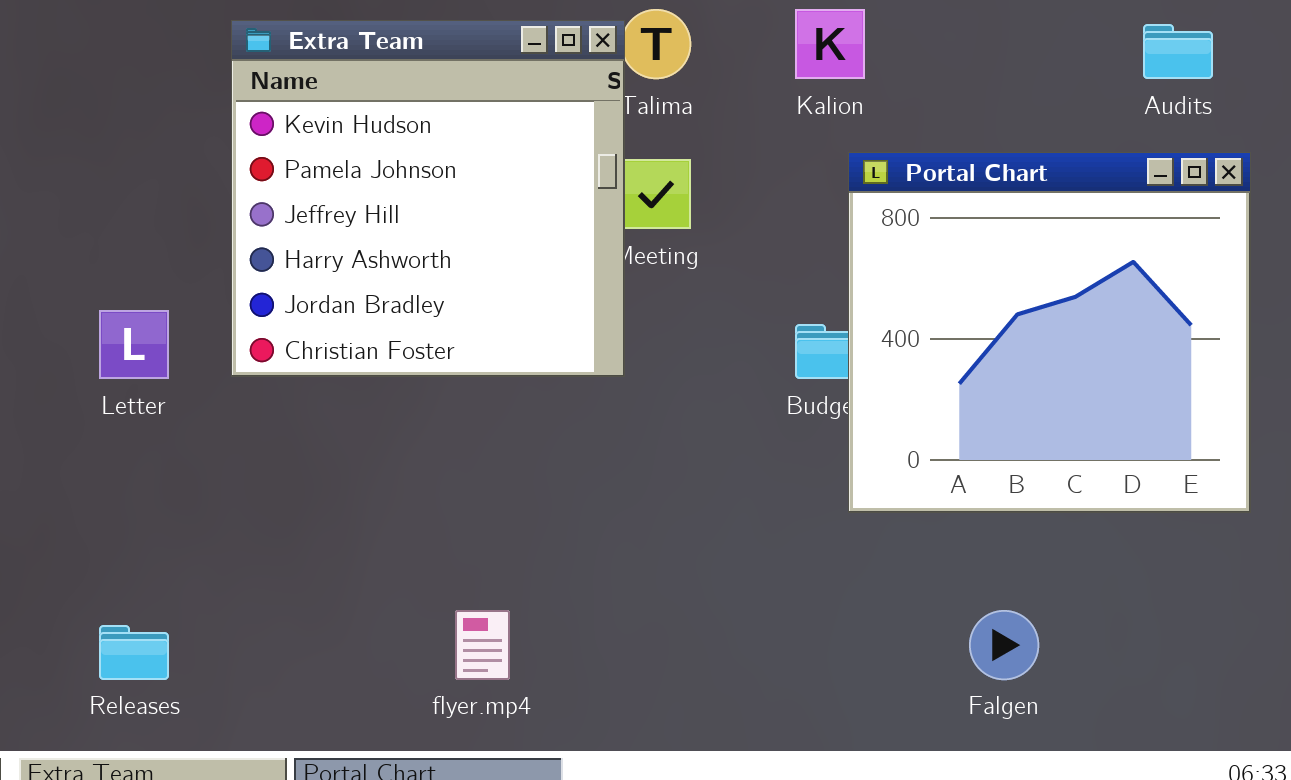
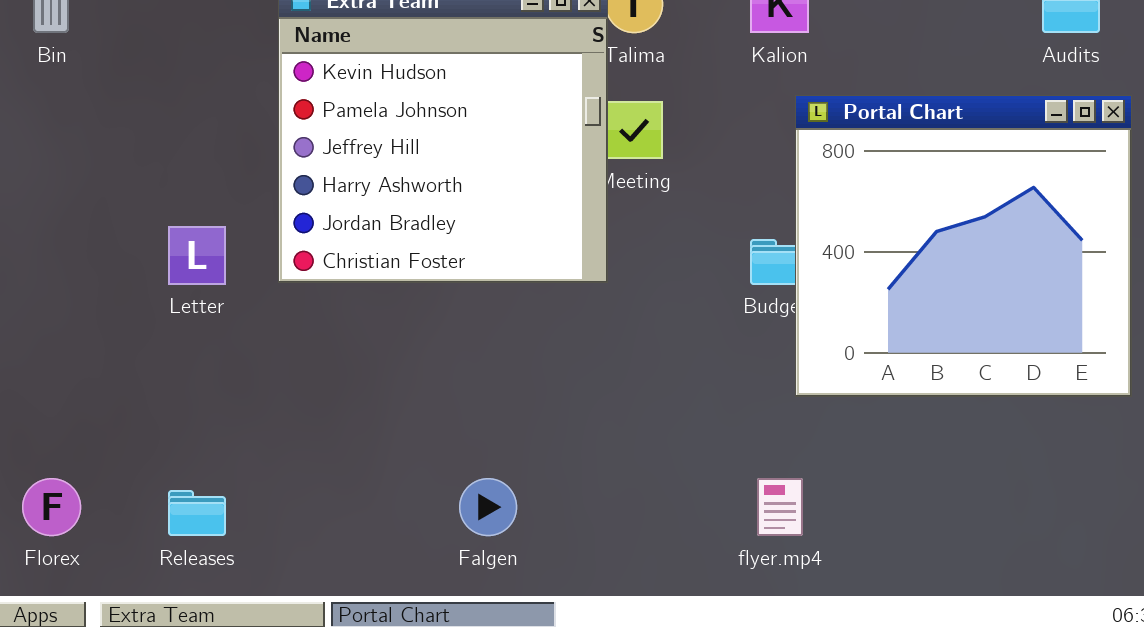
flyer.mp4: [455,610,510,680] -> [757,478,803,536], moved
Falgen: [969,610,1039,680] -> [459,478,517,536], moved

